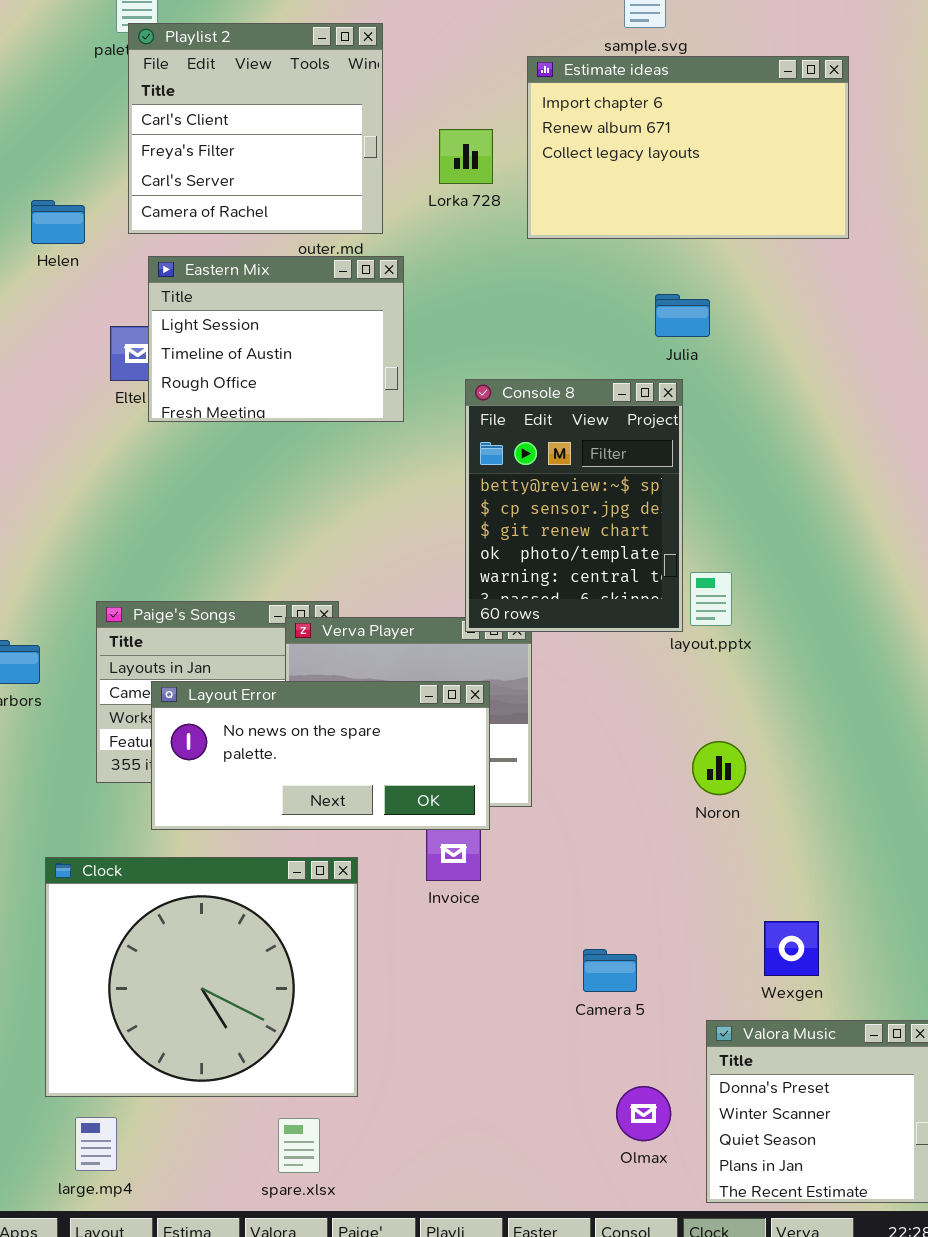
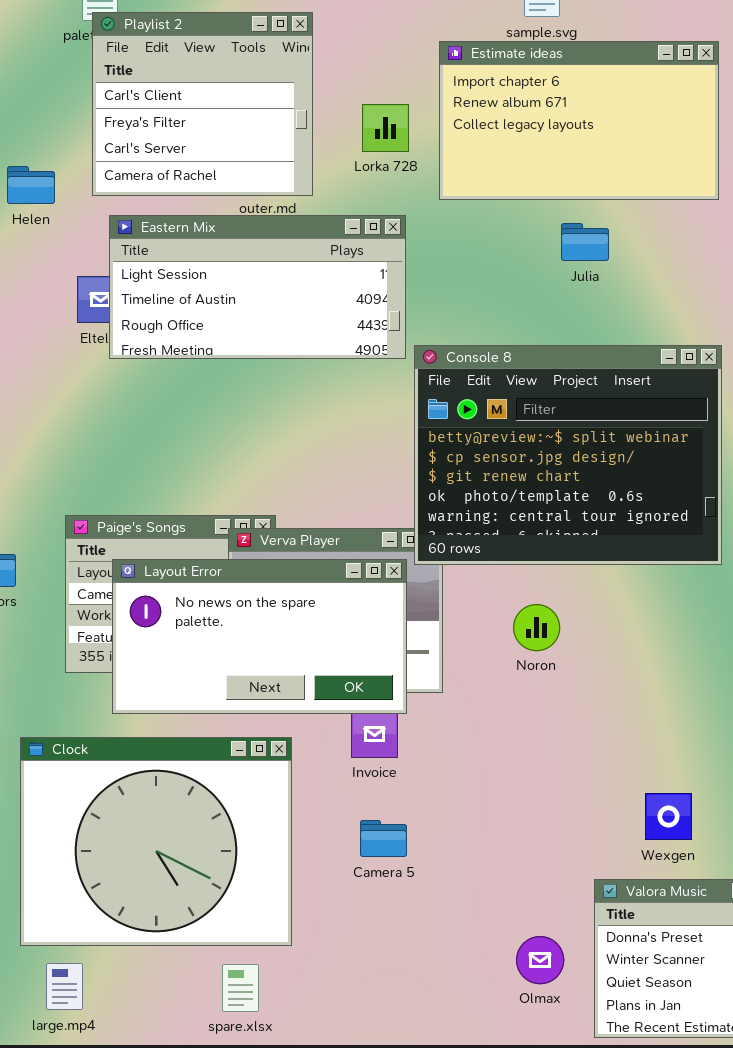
Eastern Mix: [148,256,404,422] -> [109,215,406,359], resized
Julia: [655,294,710,337] -> [561,223,609,261], moved
Console 8: [465,379,683,632] -> [414,345,722,565], moved, resized
Layout Error: [151,681,490,830] -> [112,559,407,714], resized
Noron: [692,741,746,795] -> [513,604,560,651], moved
Camera 5: [583,949,637,992] -> [360,820,407,857], moved

